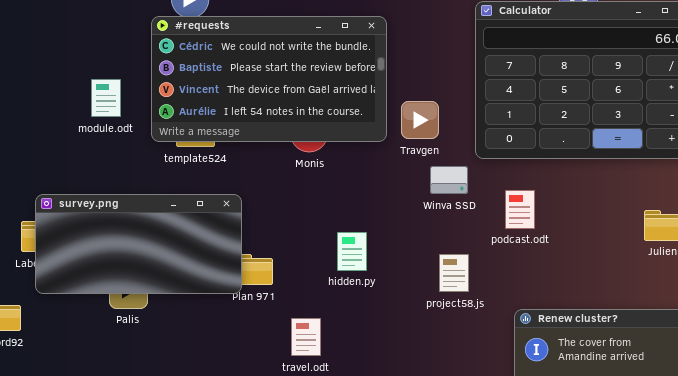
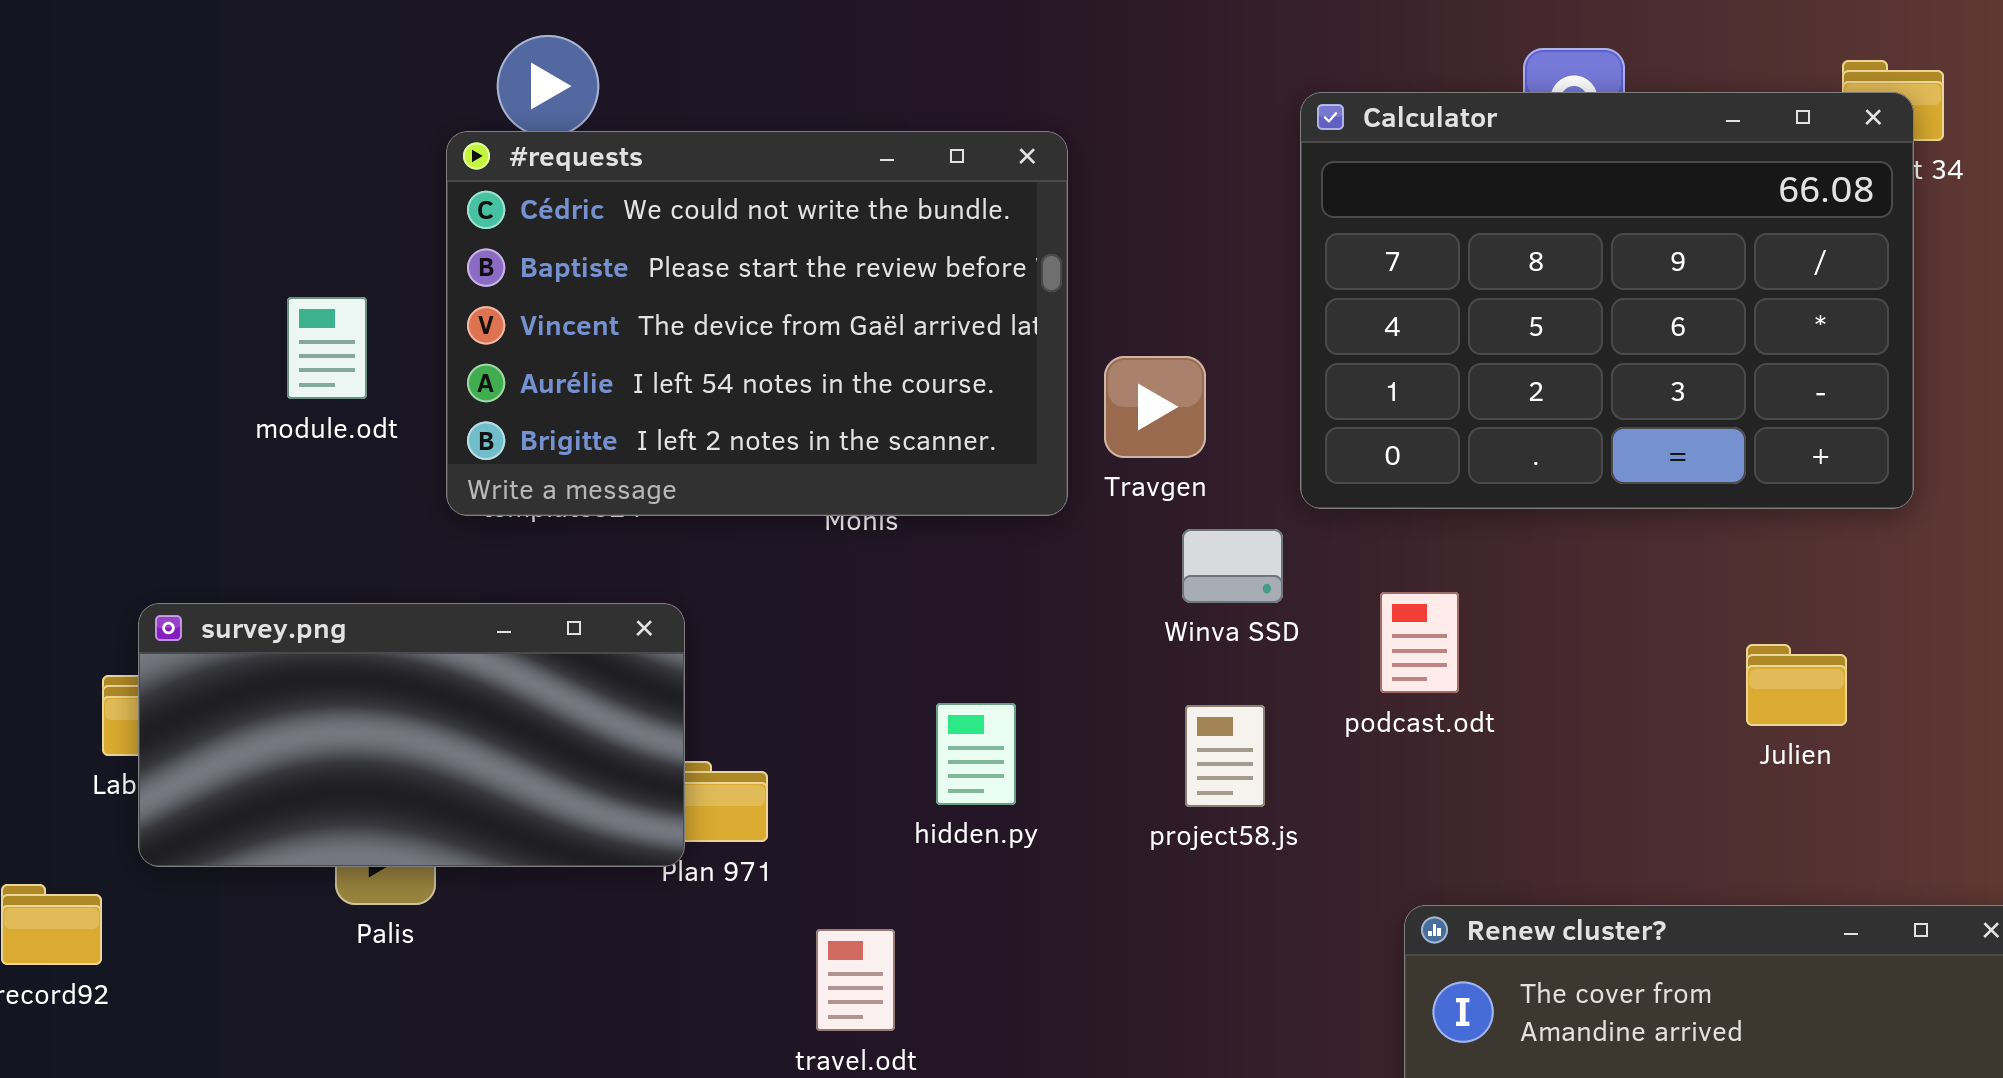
#requests: [151,16,387,142] -> [446,131,1068,516], resized
project58.js: [439,254,469,292] -> [1185,705,1265,807], moved

